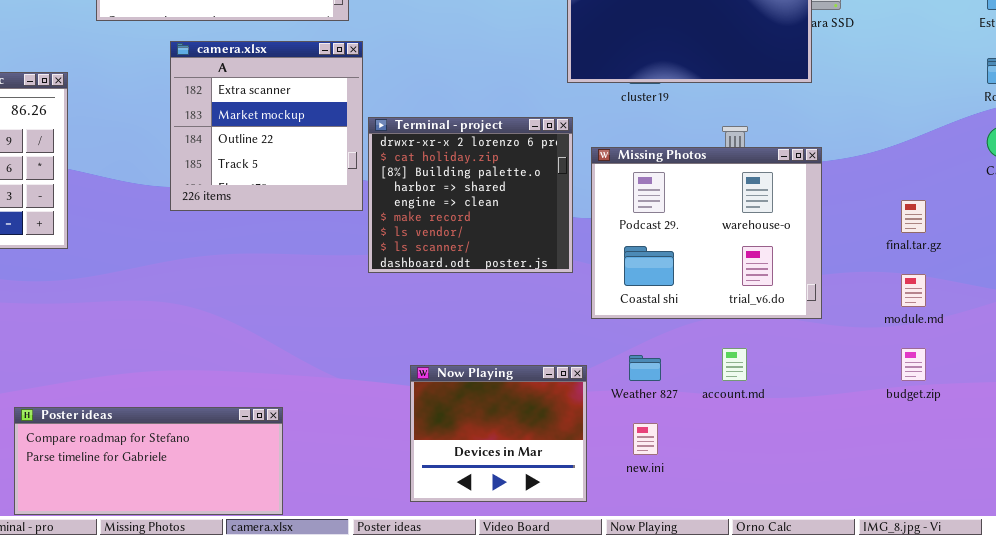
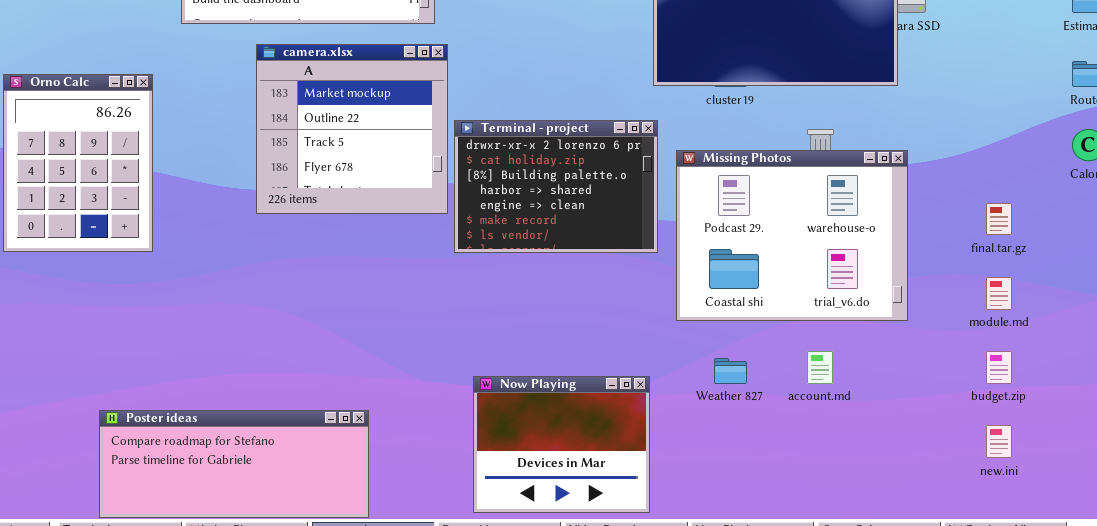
camera.xlsx: [170,41,363,211] -> [256,44,448,214], scrolled down 1 row
Terminal - project: [368,117,573,273] -> [454,120,658,253], resized
Now Playing: [410,365,587,502] -> [473,376,650,513], moved
new.ini: [633,423,658,455] -> [986,425,1012,458], moved

